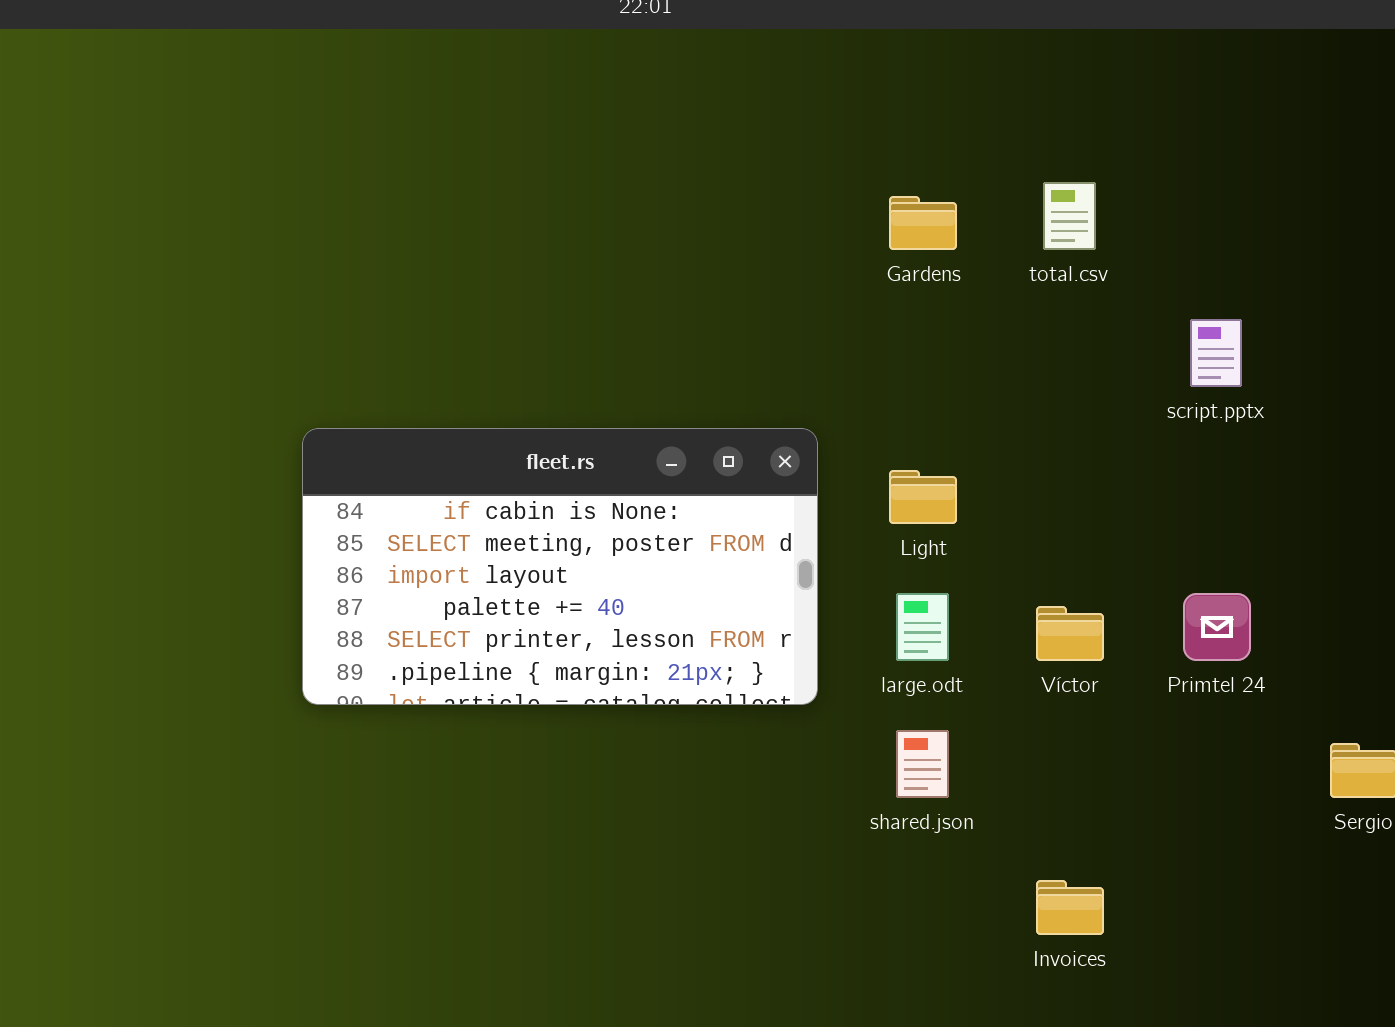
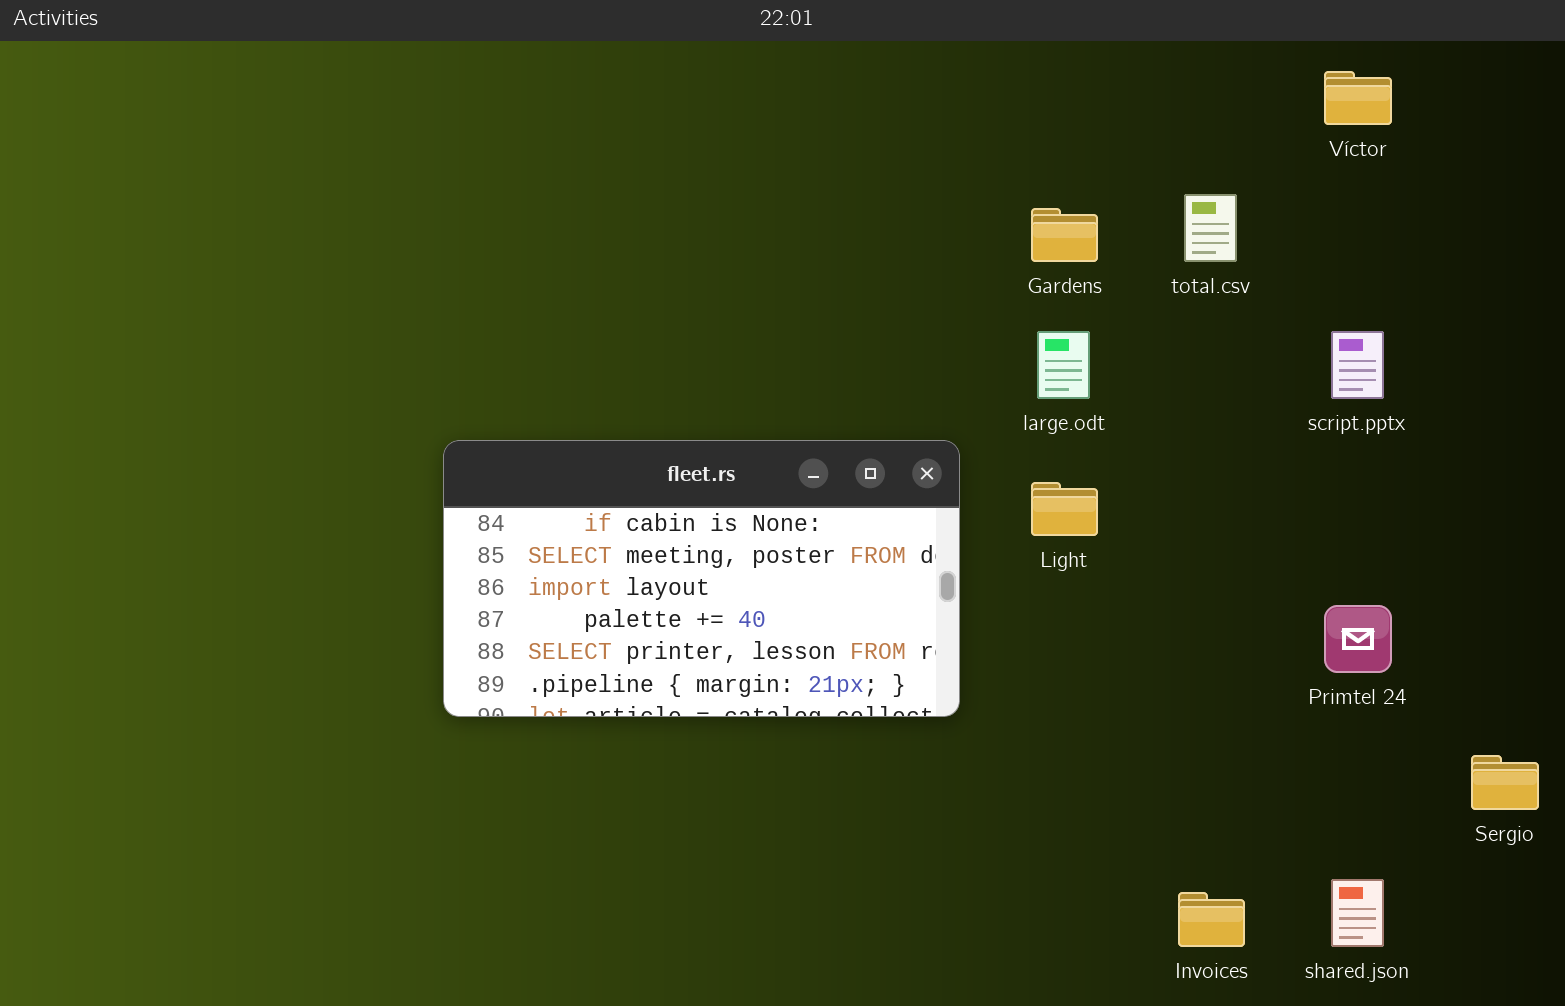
large.odt: [896,593,949,661] -> [1037,331,1090,399], moved
Víctor: [1036,606,1104,661] -> [1324,71,1392,125], moved
shared.json: [896,730,949,798] -> [1331,879,1384,947], moved

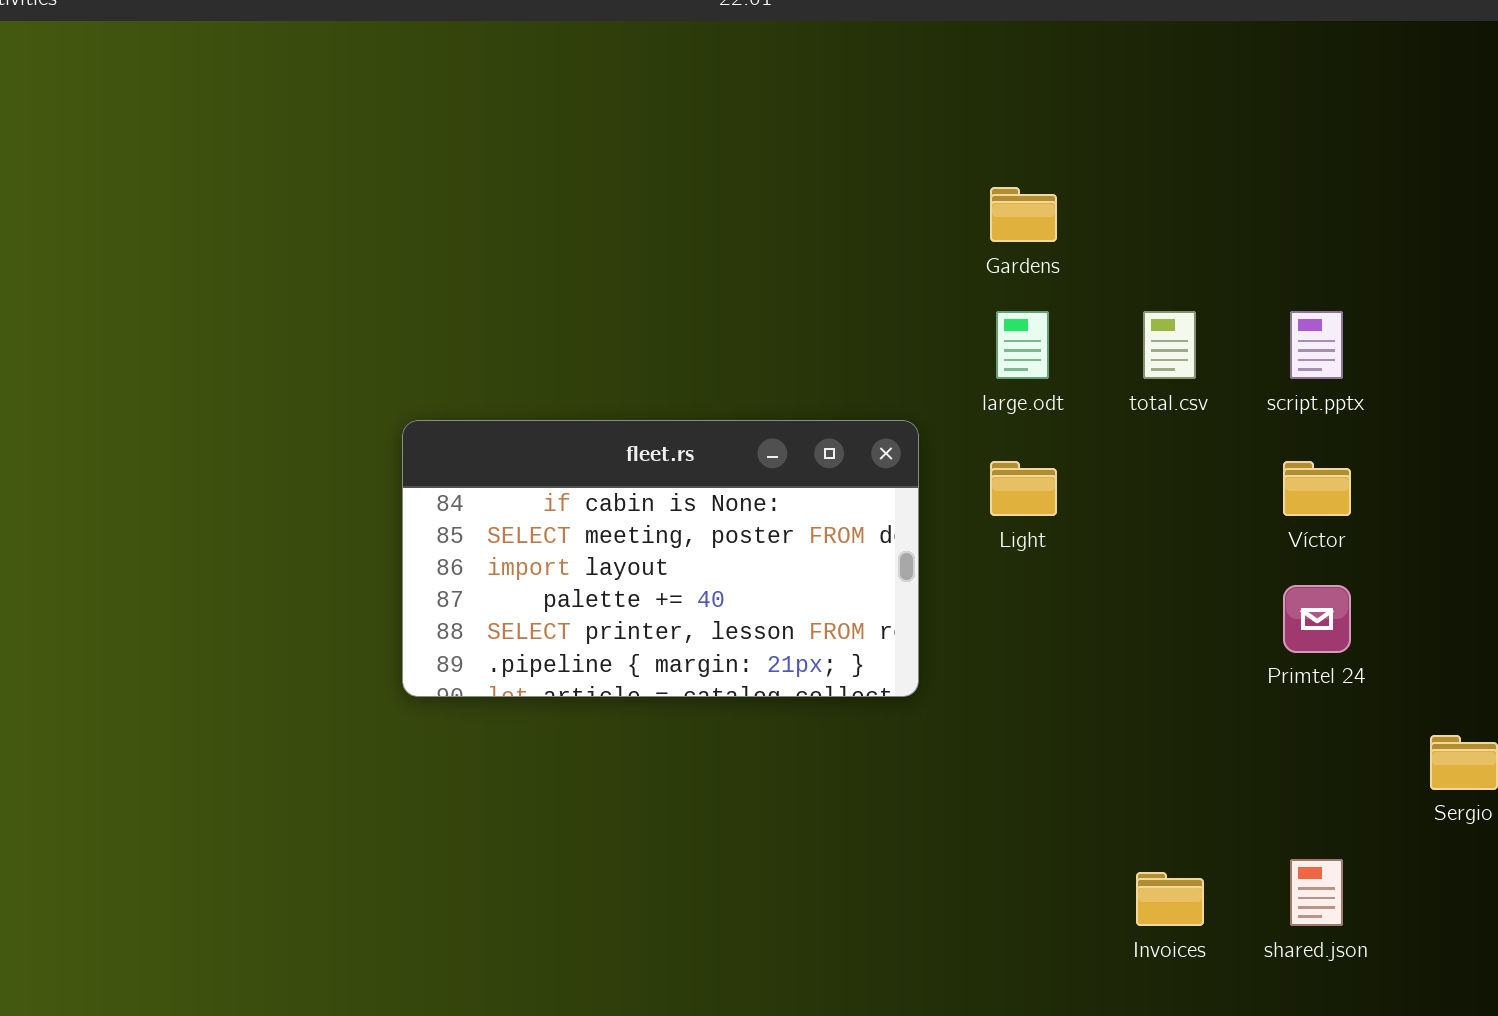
Víctor: [1324,71,1392,125] -> [1283,461,1351,516], moved
total.csv: [1184,194,1237,262] -> [1143,311,1196,379], moved

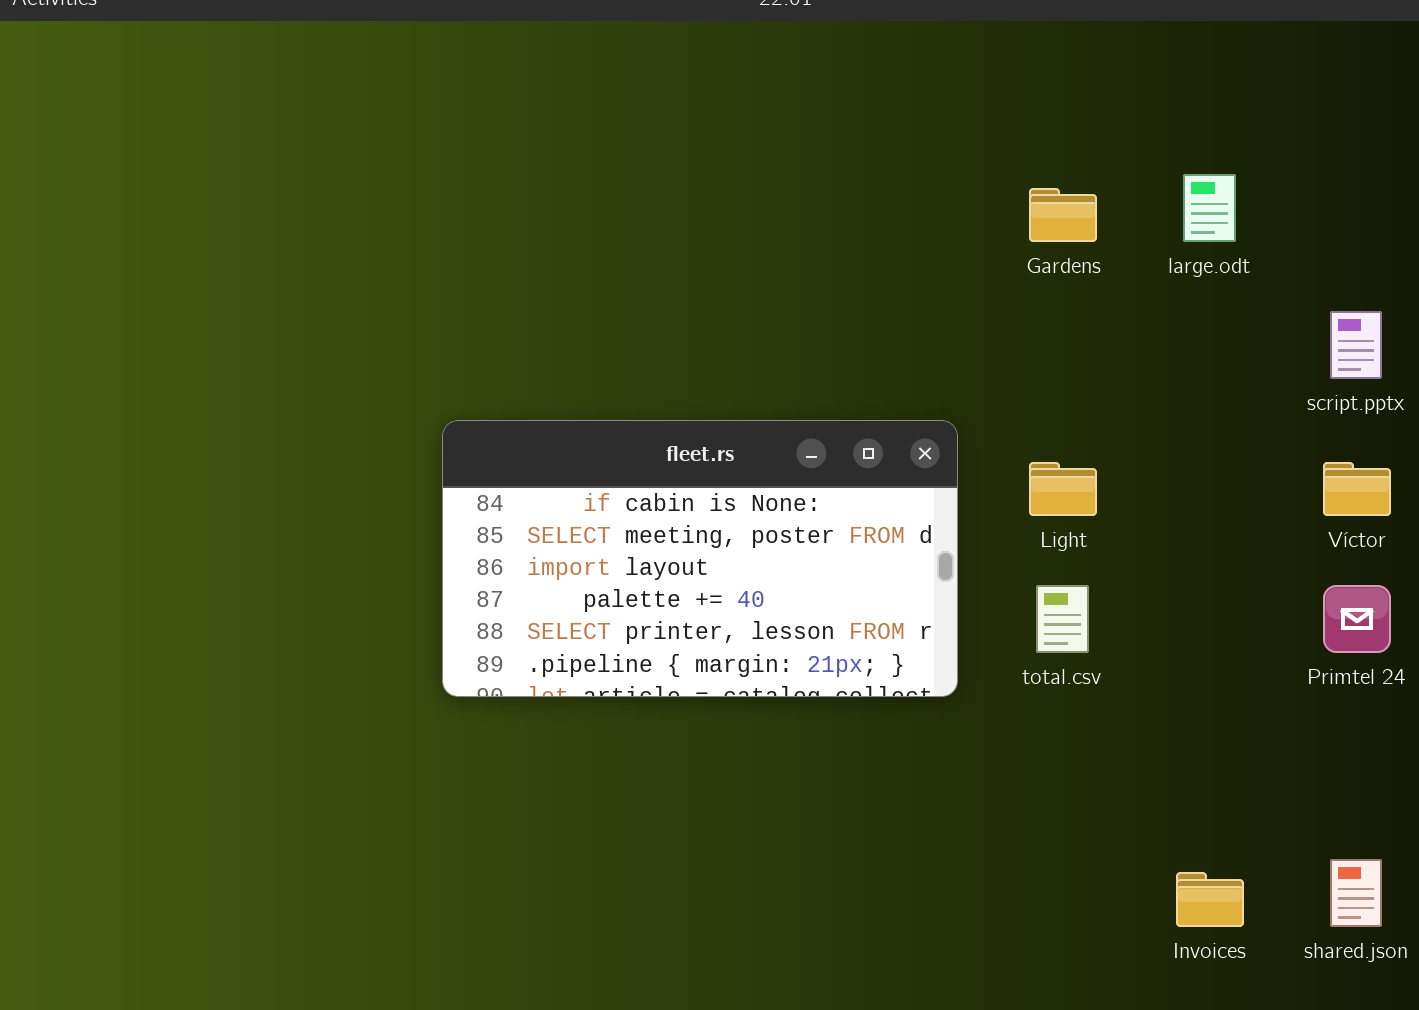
large.odt: [996,311,1049,379] -> [1183,174,1236,242], moved
total.csv: [1143,311,1196,379] -> [1036,585,1089,653], moved

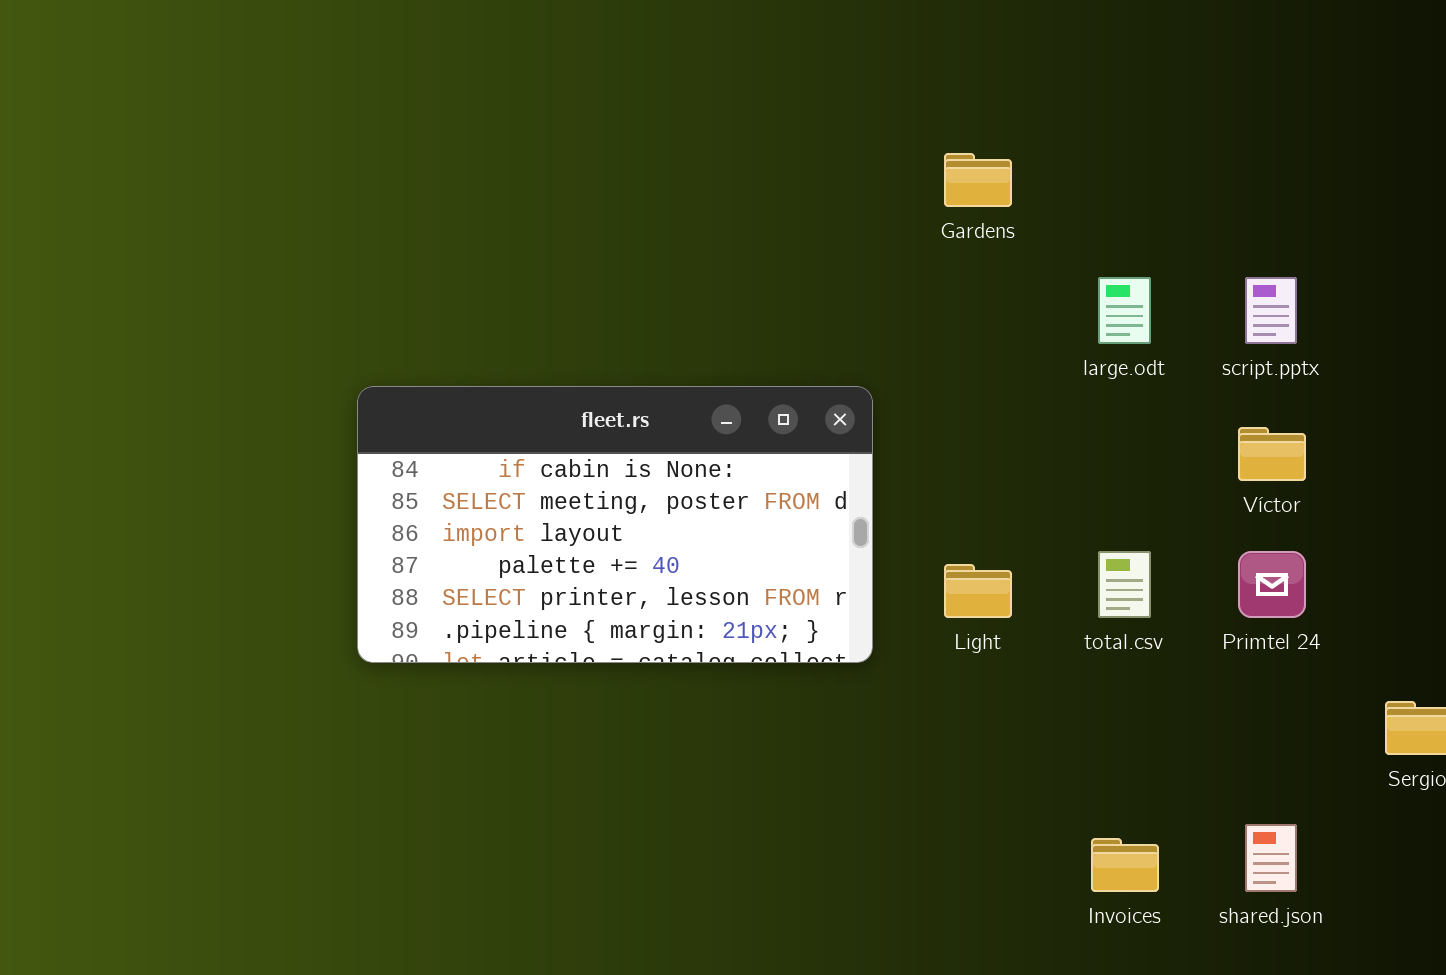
large.odt: [1183,174,1236,242] -> [1098,277,1151,344], moved
Light: [1029,462,1097,516] -> [944,564,1012,618], moved
total.csv: [1036,585,1089,653] -> [1098,551,1151,618], moved

